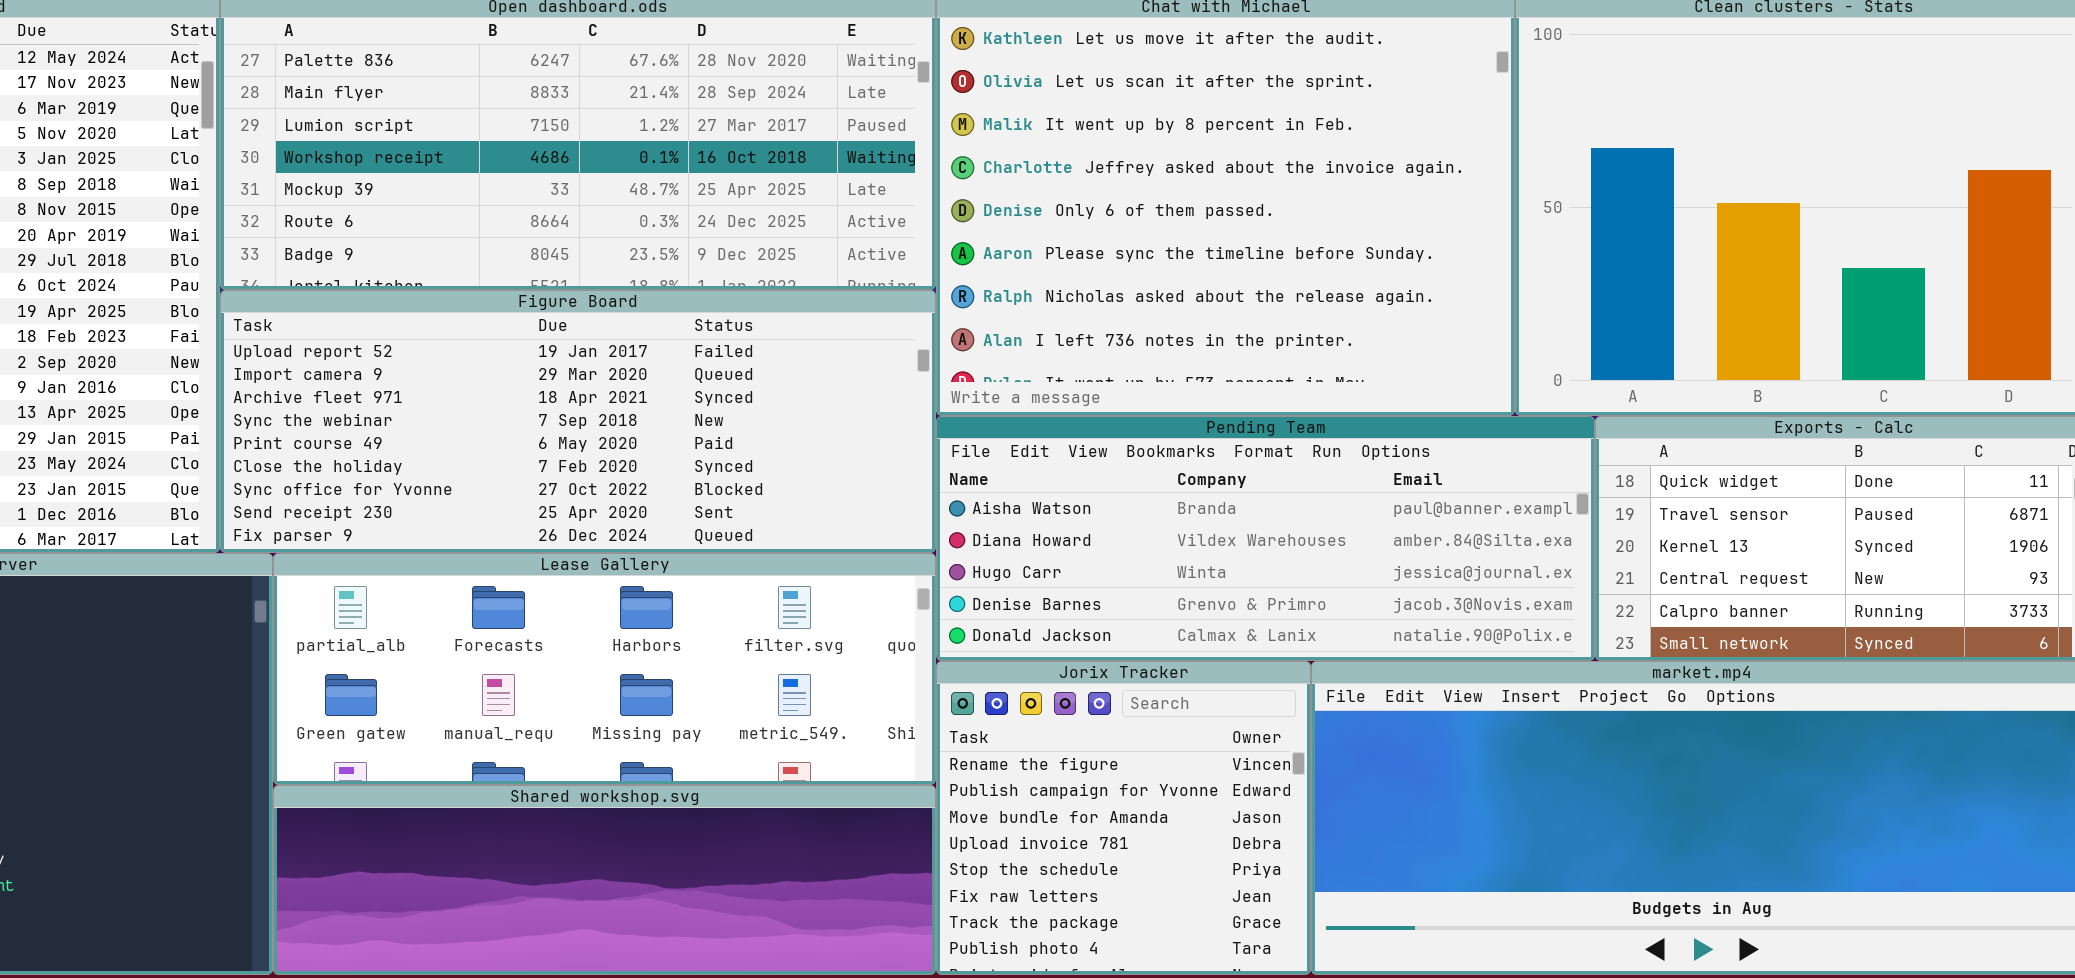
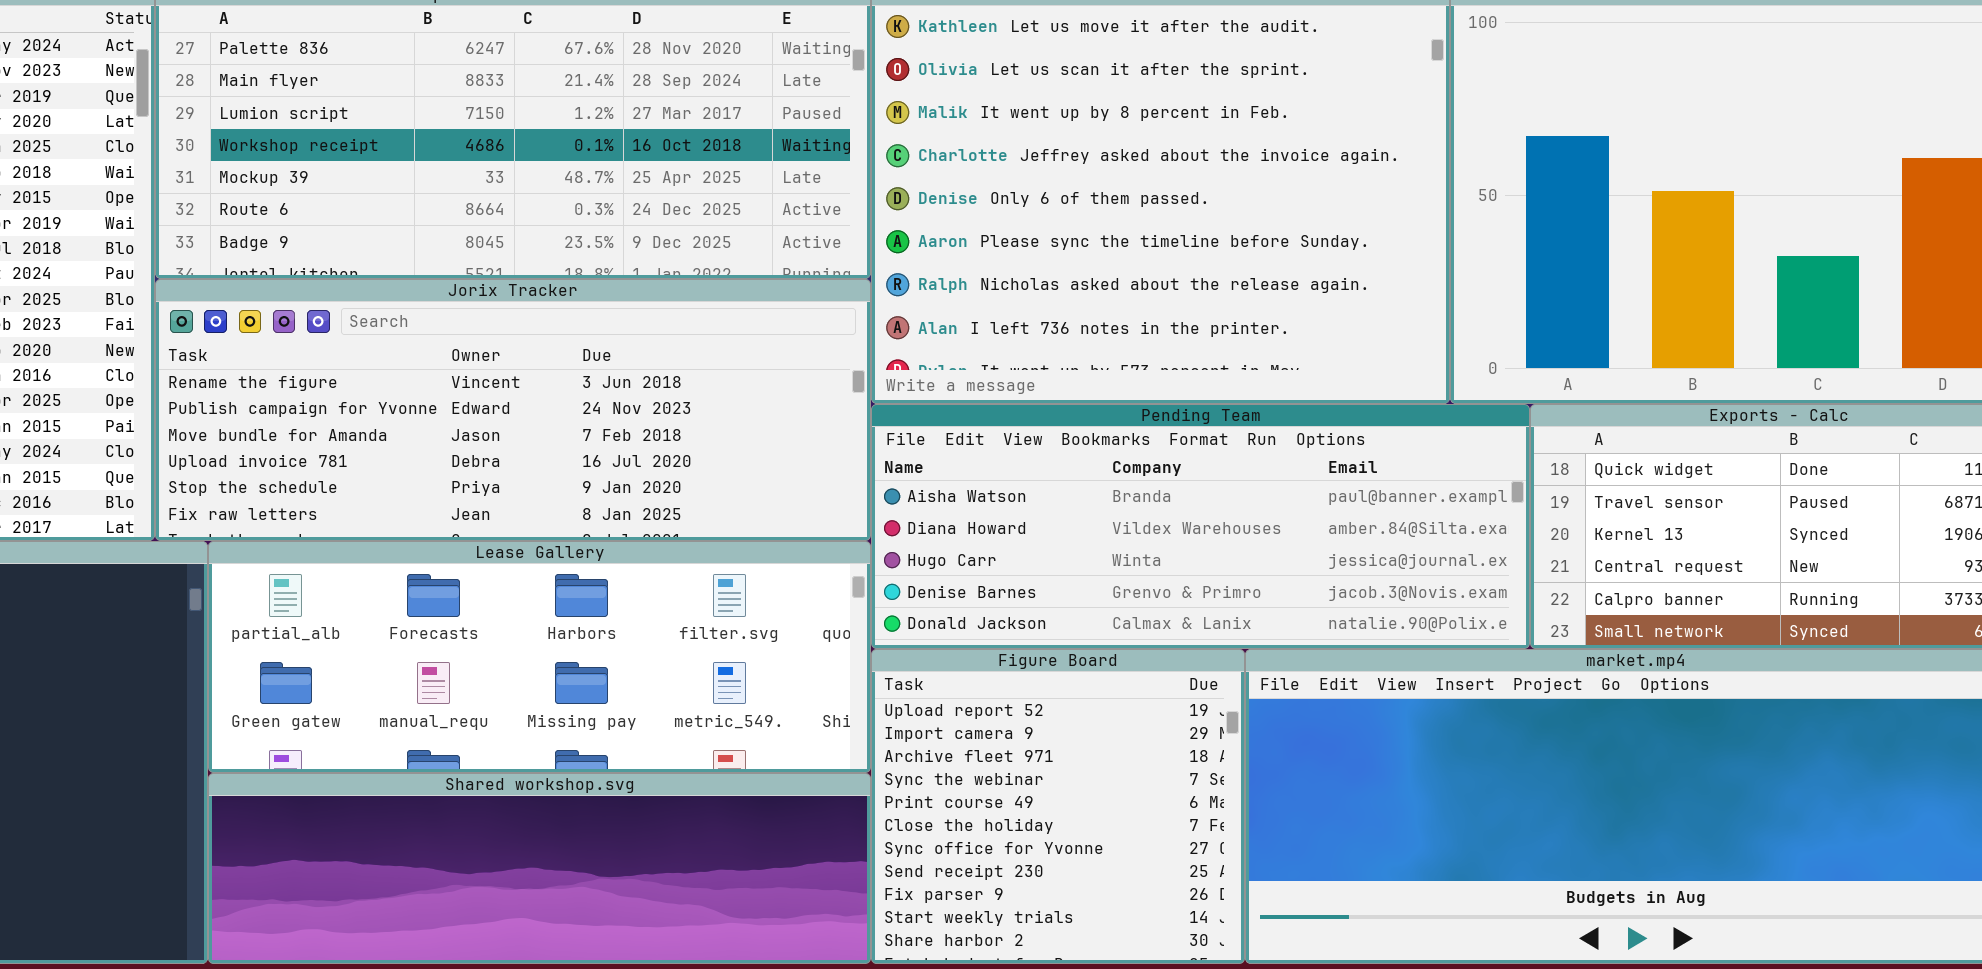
Figure Board: [220,290,936,553] -> [871,649,1245,964], moved, resized
Jorix Tracker: [936,661,1311,975] -> [155,279,871,541], moved, resized

